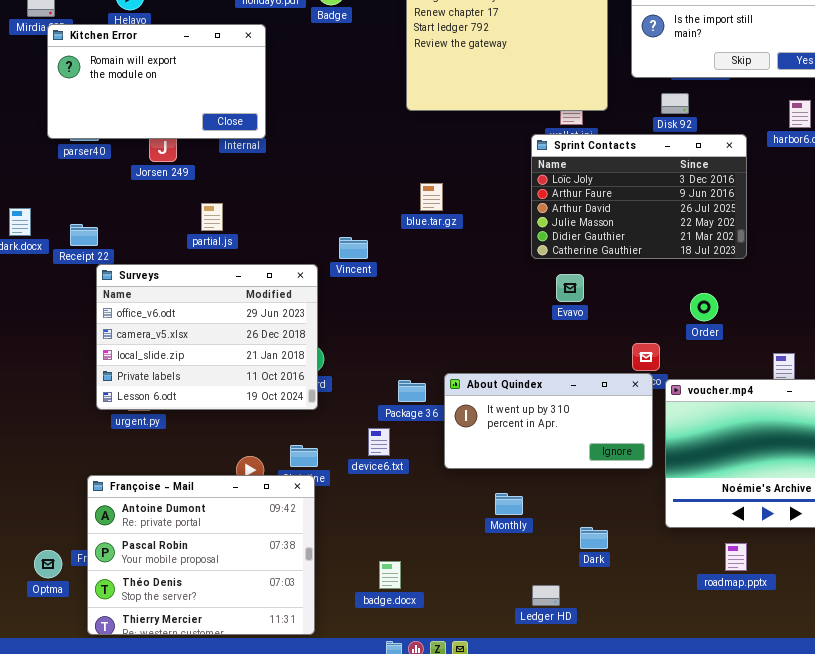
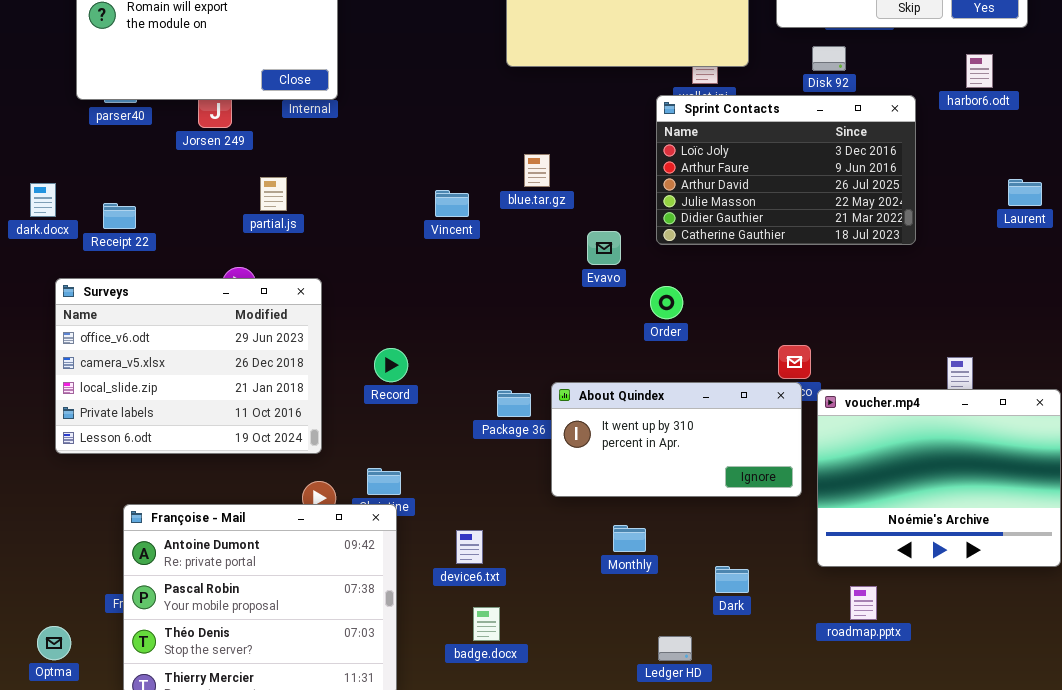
Vincent: [339,237,368,259] -> [435,190,469,217], moved
Surveys: [96,264,318,410] -> [55,278,322,454], moved
Evavo: [556,274,584,302] -> [587,231,621,265], moved
Order: [690,293,718,321] -> [650,286,683,319], moved
device6.txt: [368,428,390,456] -> [456,530,483,564], moved
roadmap.pptx: [725,543,747,571] -> [850,586,877,620], moved
Optma: [34,550,62,578] -> [37,626,71,660], moved

